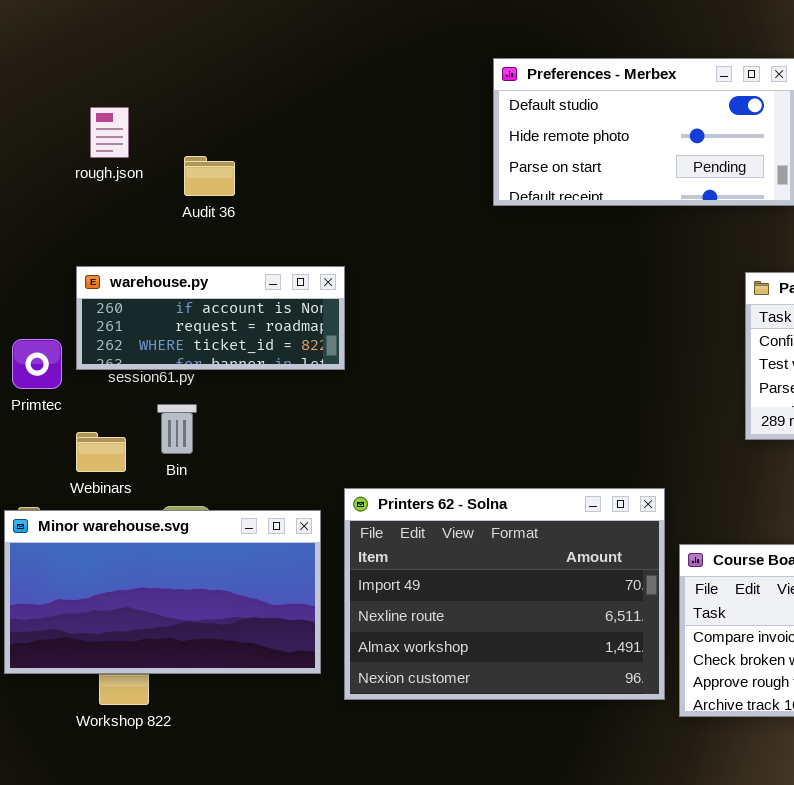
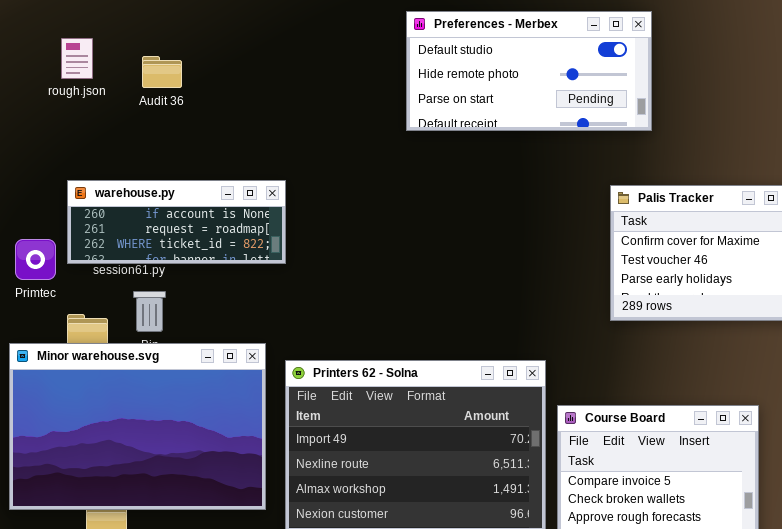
rough.json: [90,107,129,158] -> [61,38,93,79], moved
Audit 36: [184,156,235,196] -> [142,56,182,88], moved
Minor warehouse.svg: [4,510,321,674] -> [9,343,266,510], resized

